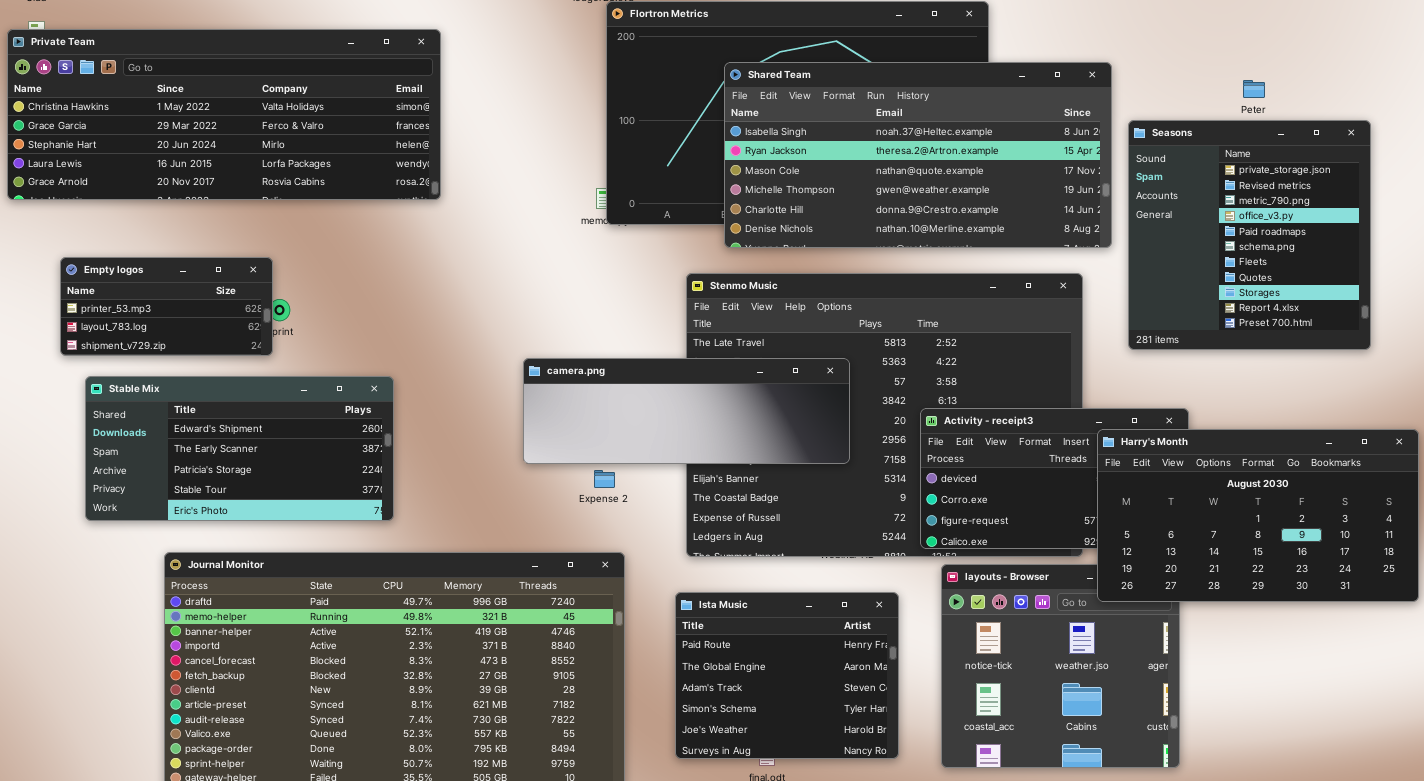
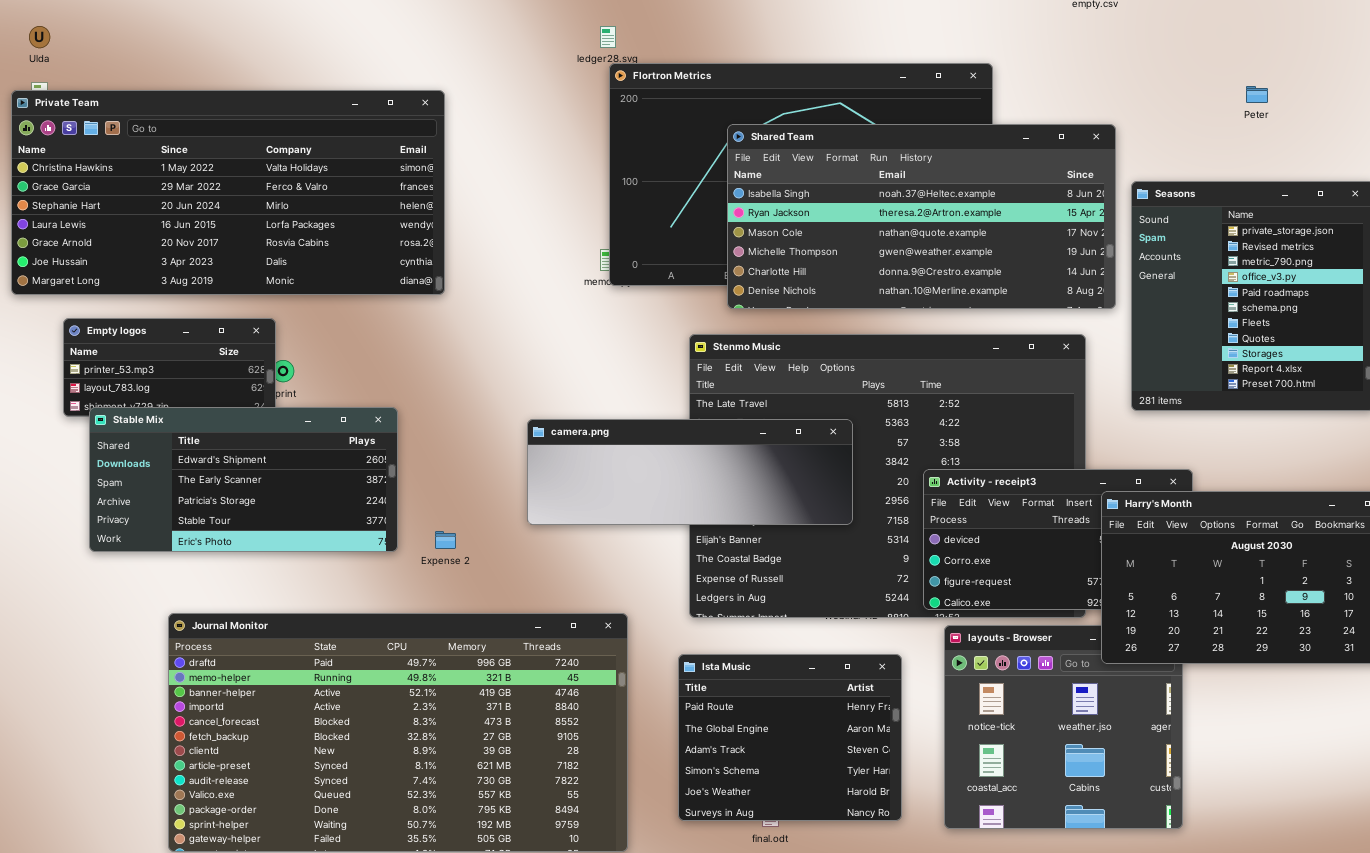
Private Team: [7,29,441,200] -> [11,90,445,295], resized
Peter: [1243,80,1265,98] -> [1246,86,1268,103], moved
Stable Mix: [85,376,394,521] -> [89,407,398,552], moved
Expense 2: [594,470,615,488] -> [435,531,456,549], moved

